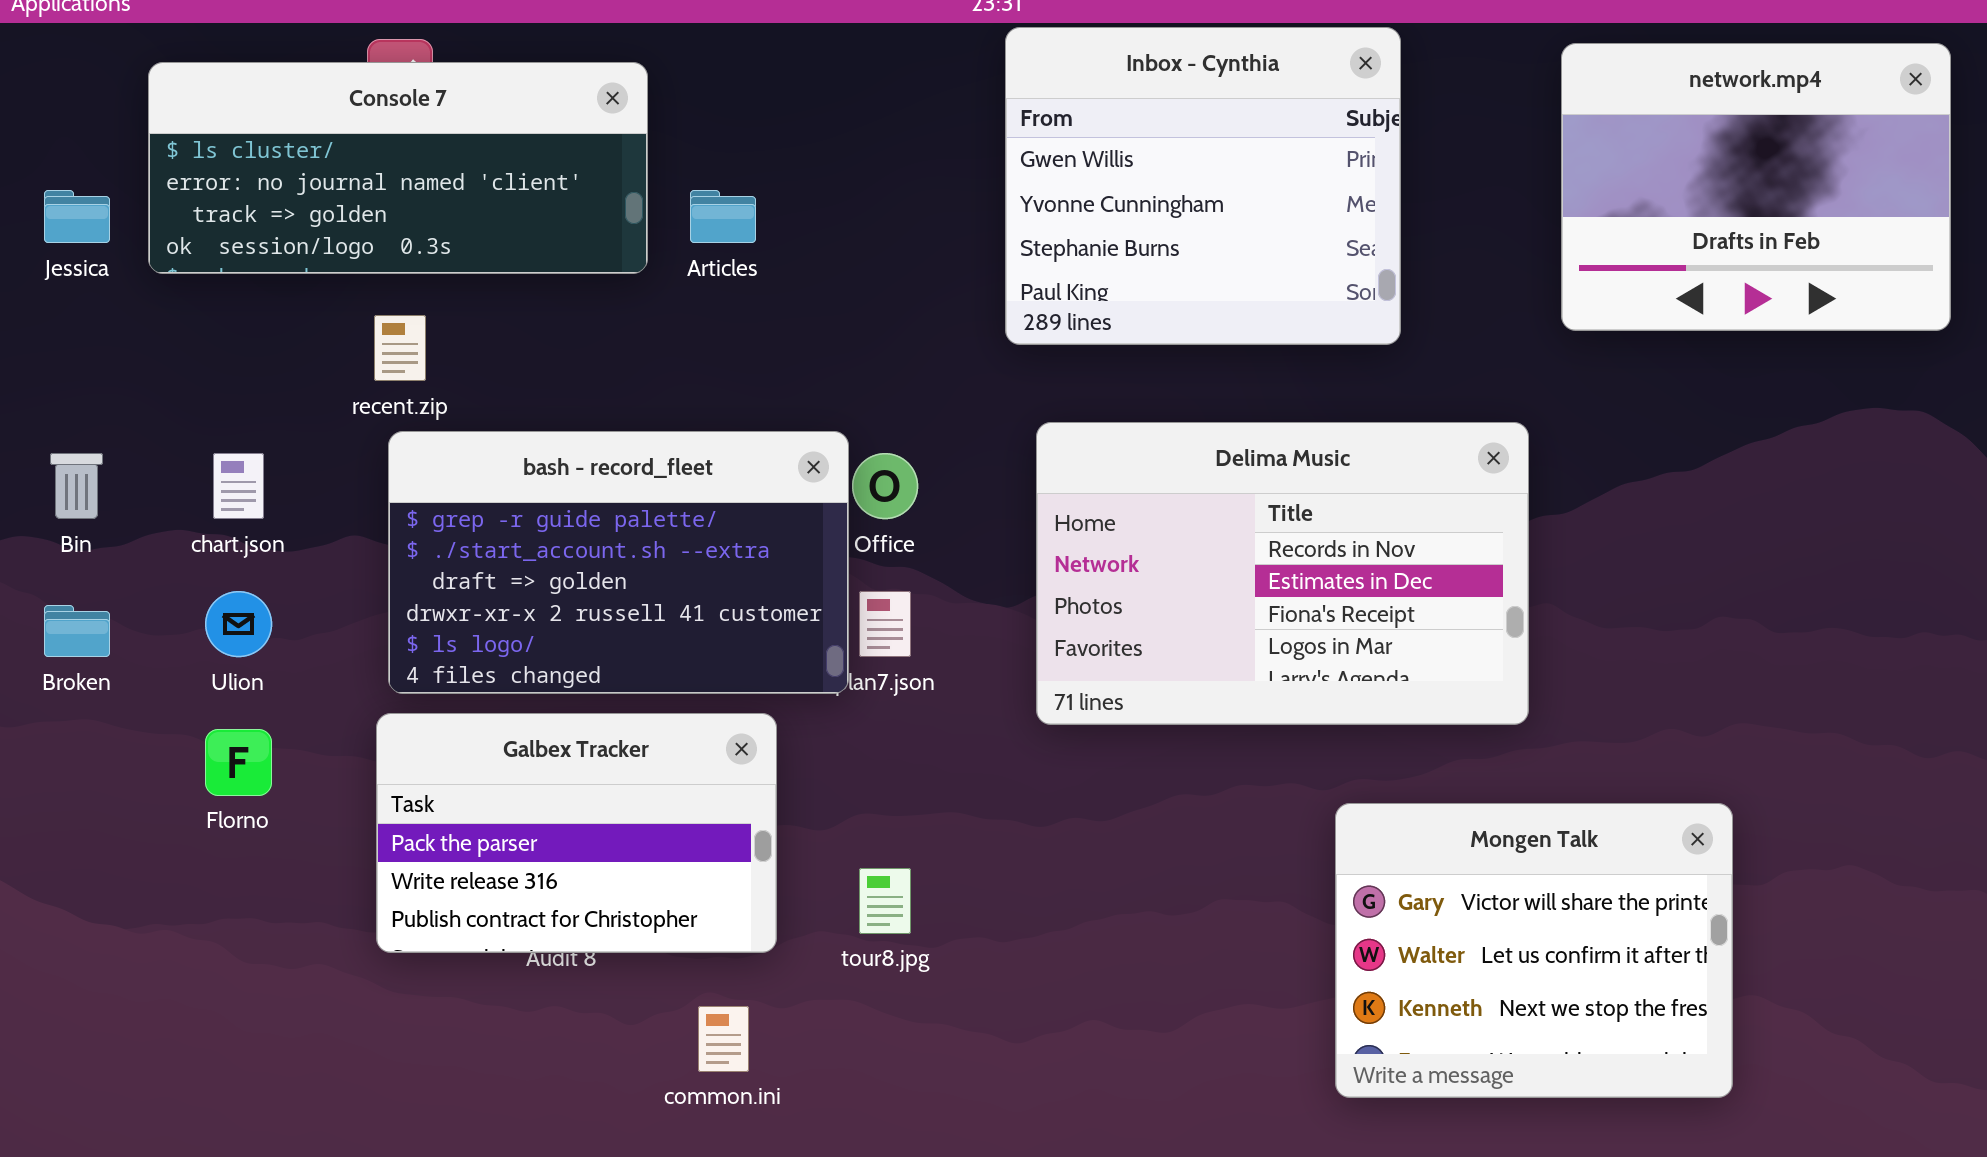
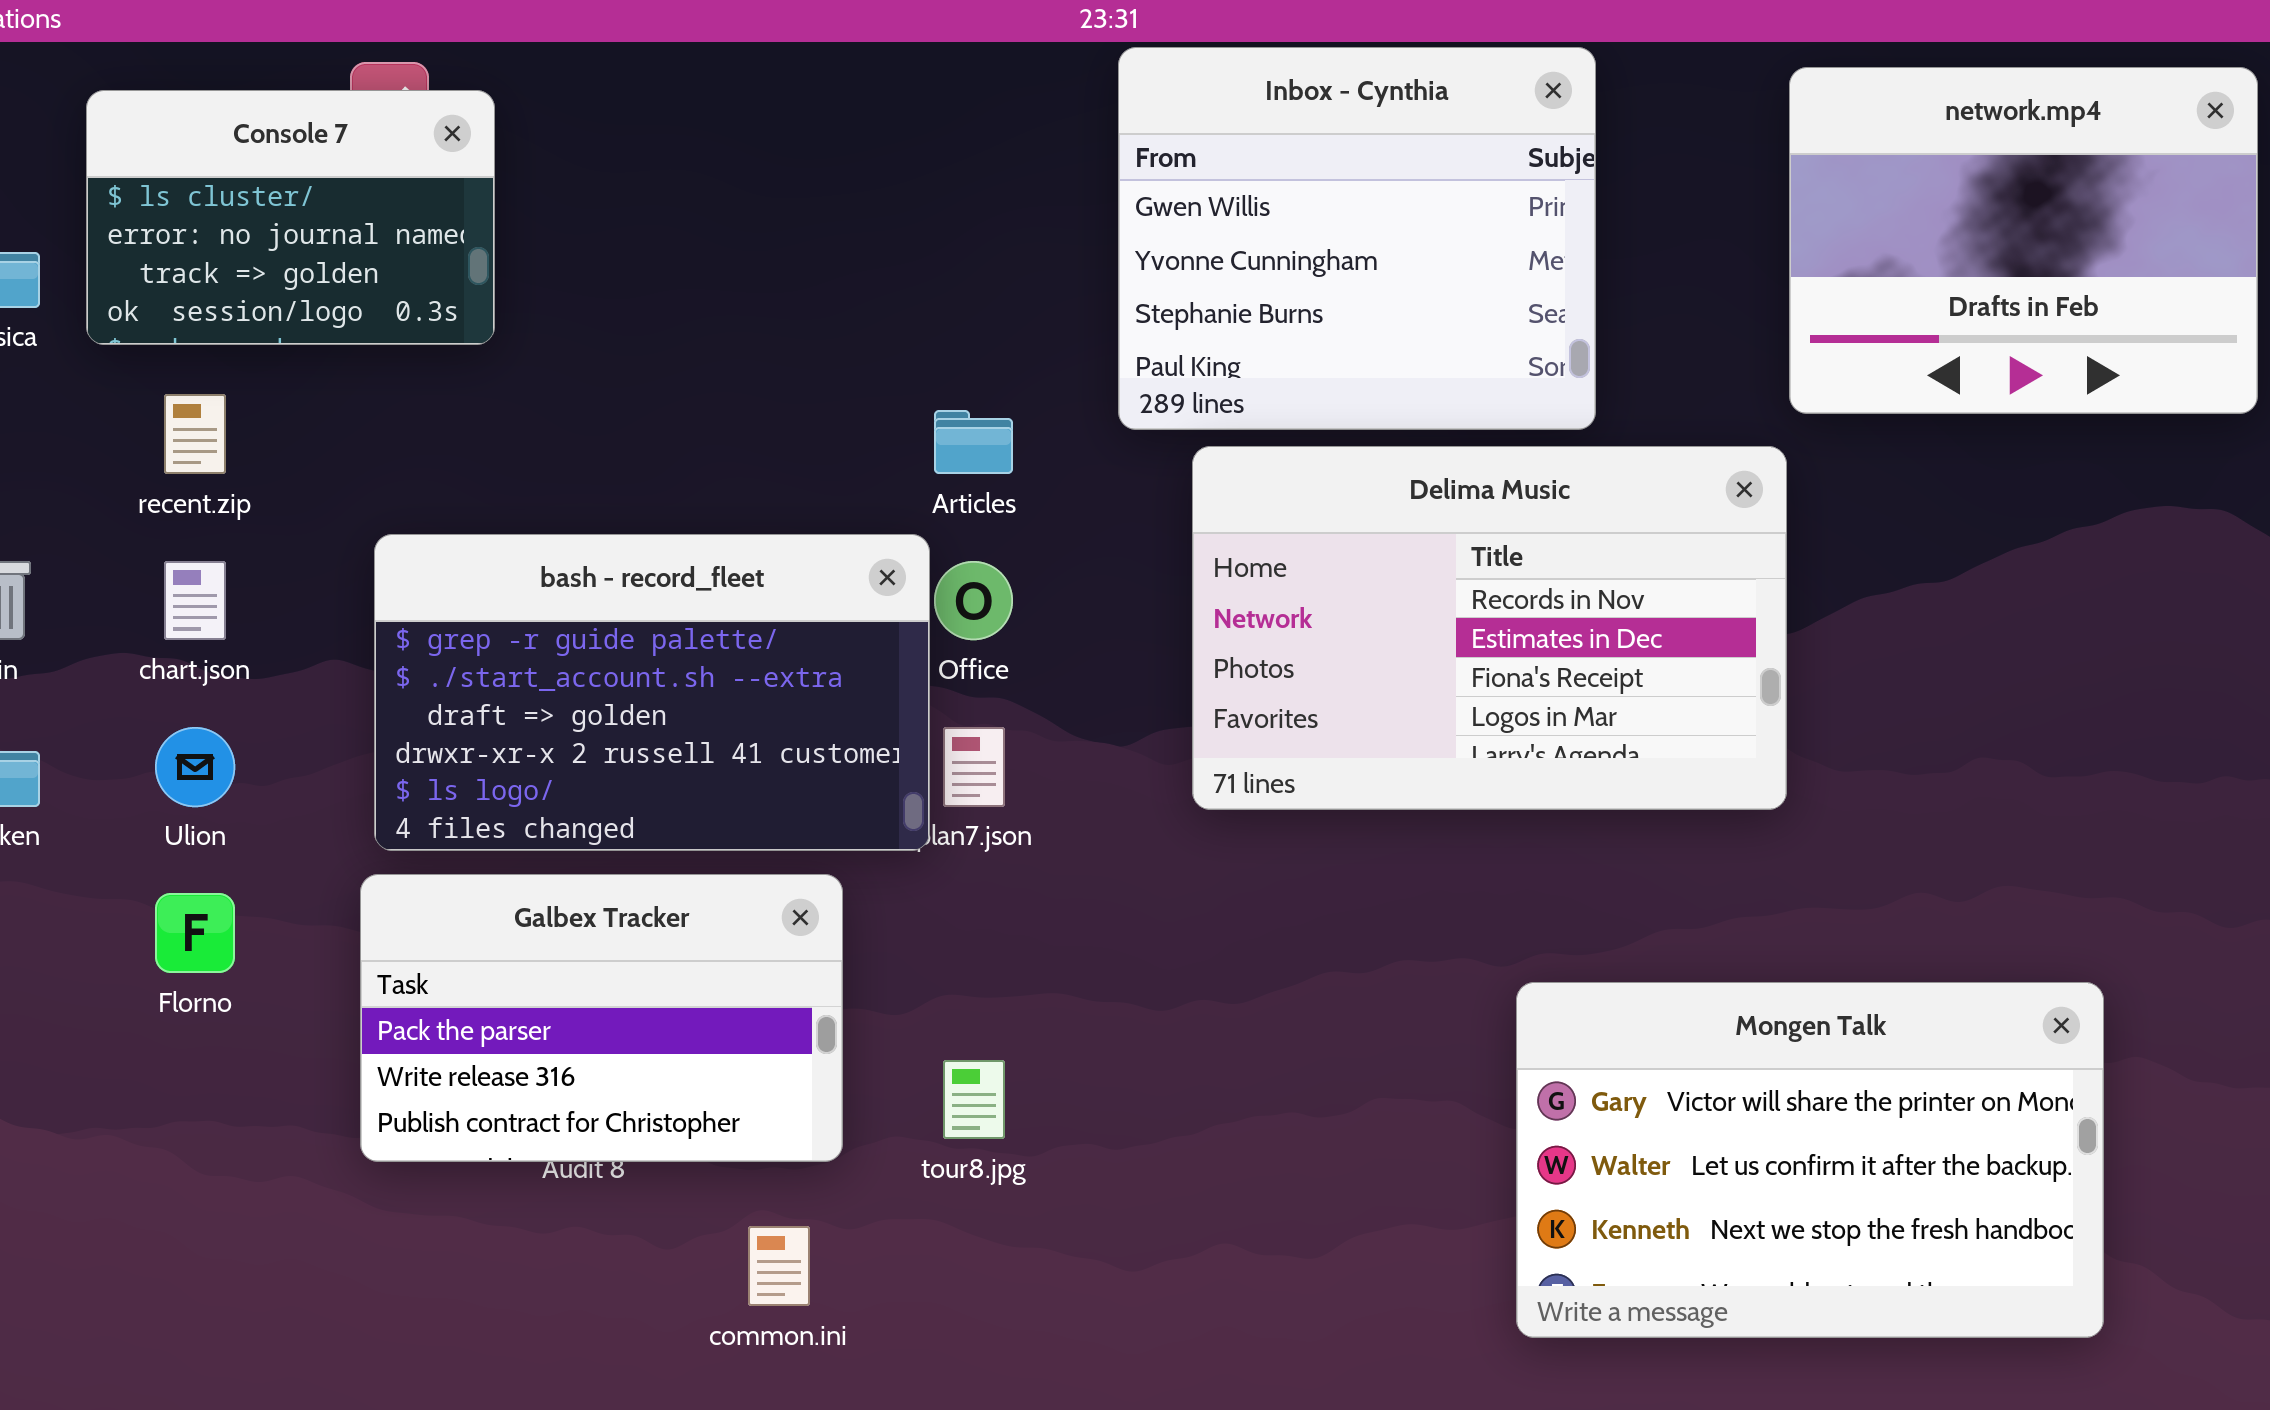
Console 7: [148,62,648,274] -> [86,90,495,345], resized
Articles: [690,190,756,243] -> [934,410,1013,474], moved
recent.zip: [374,315,426,381] -> [164,394,226,474], moved
Delima Music: [1036,422,1529,725] -> [1192,446,1787,810], moved
Mongen Talk: [1335,803,1733,1098] -> [1516,982,2104,1338], resized

